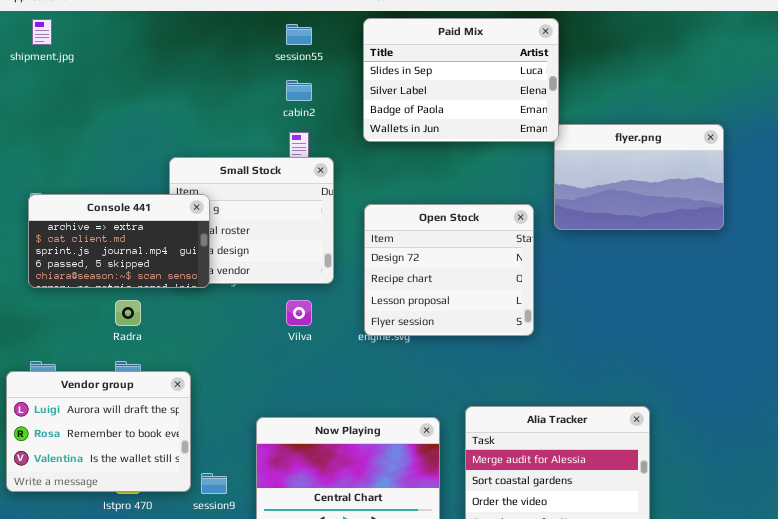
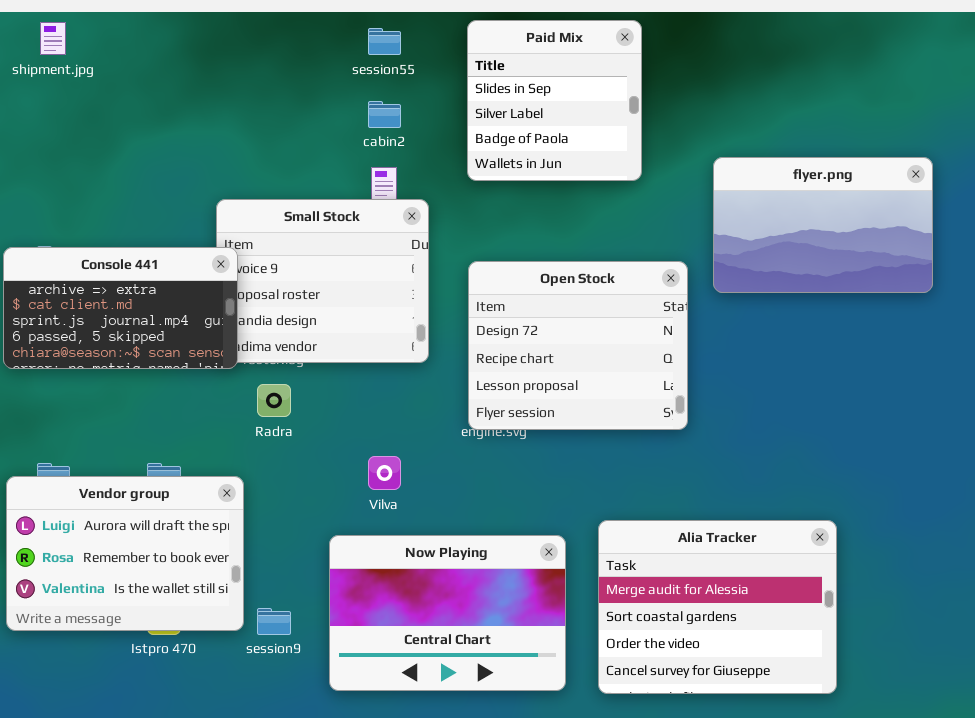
Paid Mix: [363,18,559,142] -> [467,20,642,181], resized
Console 441: [28,194,210,288] -> [3,247,238,369], moved
Radra: [115,300,141,326] -> [257,384,291,417], moved
Vilva: [286,300,312,326] -> [368,456,401,490], moved

